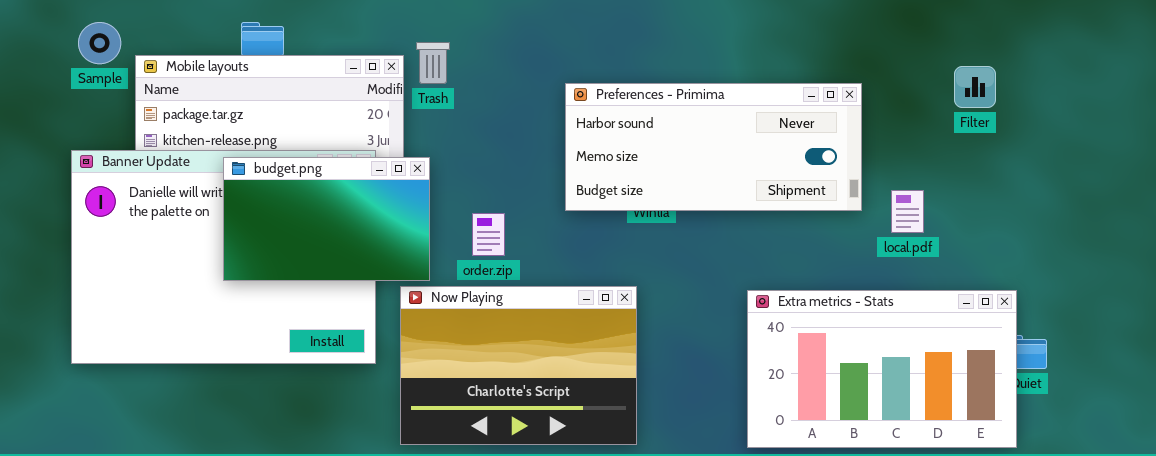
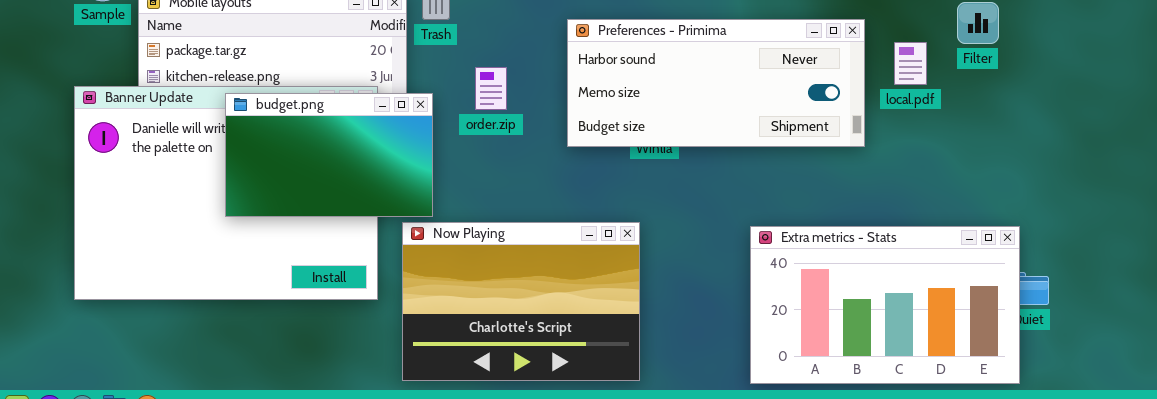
local.pdf: [891,190,924,233] -> [894,42,927,85], moved
order.zip: [472,213,505,256] -> [475,67,507,110], moved

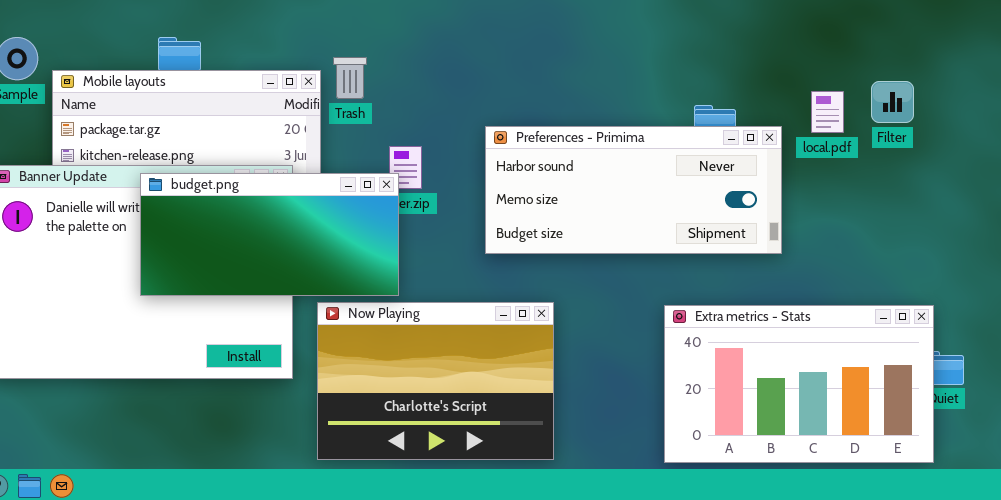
Preferences - Primima: [567,19,865,147] -> [485,126,782,254], moved
local.pdf: [894,42,927,85] -> [811,91,844,133], moved
budget.png: [225,93,433,217] -> [140,173,399,296], resized

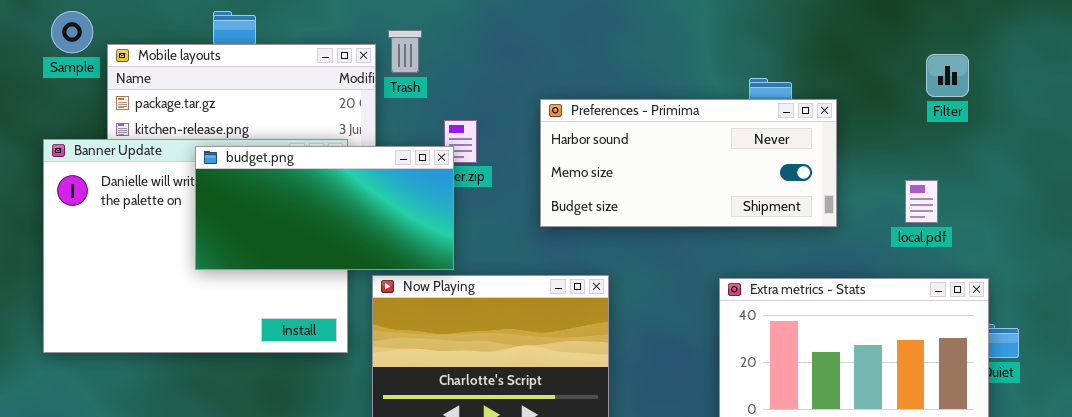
local.pdf: [811,91,844,133] -> [905,180,938,223], moved

